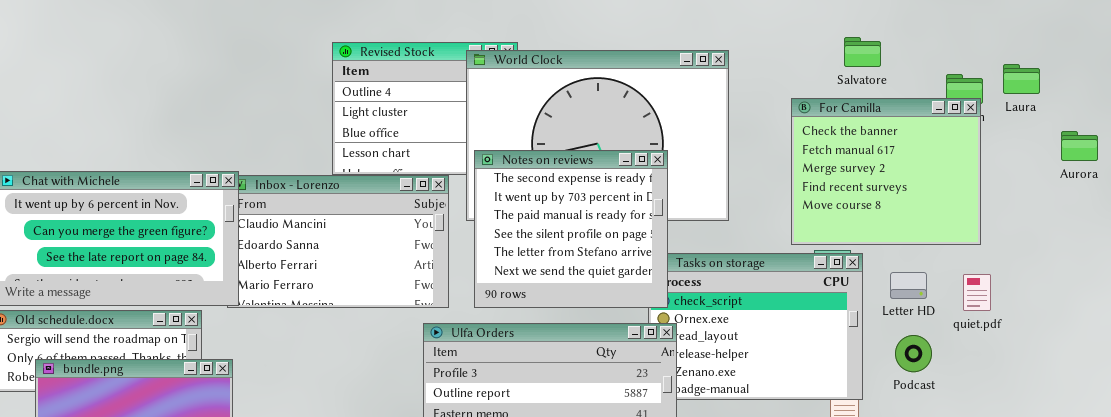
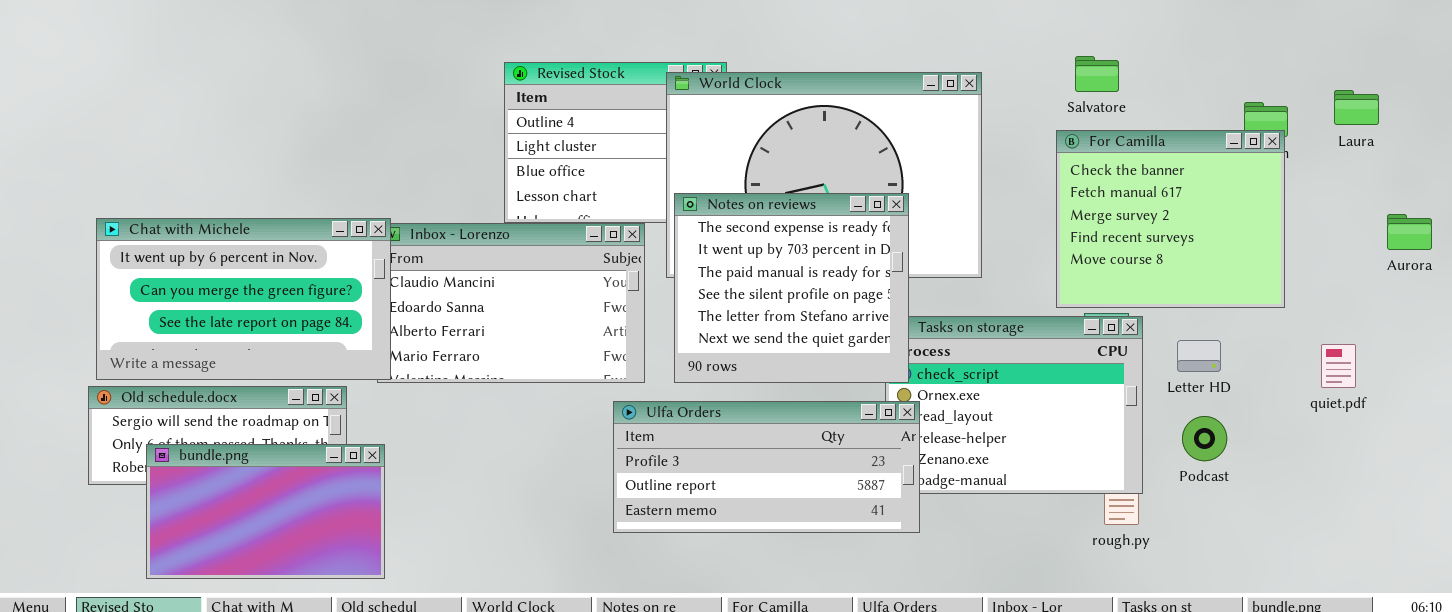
Salvatore: [844,37,881,67] -> [1075,56,1119,92], moved
Laura: [1003,64,1040,94] -> [1334,90,1379,125], moved
Aurora: [1061,131,1098,161] -> [1387,214,1432,250], moved
quiet.pdf: [963,274,991,311] -> [1321,344,1356,388], moved

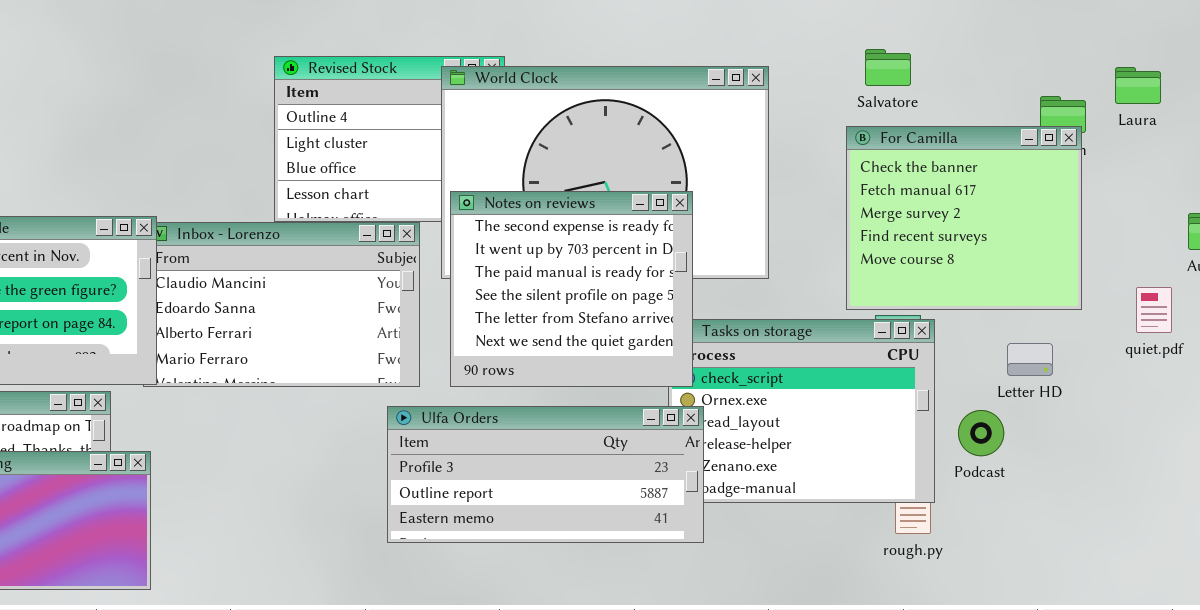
Laura: [1334,90,1379,125] -> [1115,67,1161,104], moved
Letter HD: [1177,340,1221,372] -> [1007,343,1053,376], moved
quiet.pdf: [1321,344,1356,388] -> [1136,287,1172,333], moved
Podcast: [1182,416,1227,461] -> [958,410,1004,456], moved

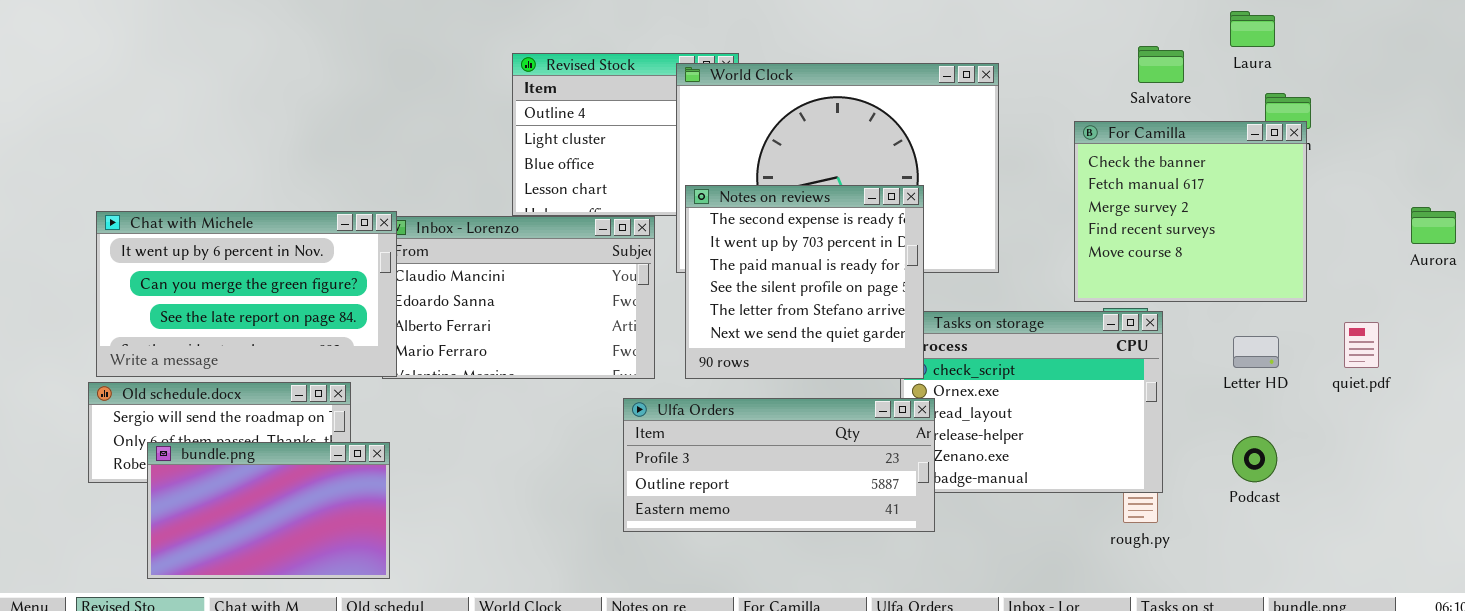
Salvatore: [865,49,911,86] -> [1138,46,1184,83], moved
Laura: [1115,67,1161,104] -> [1230,11,1275,47], moved
quiet.pdf: [1136,287,1172,333] -> [1344,322,1379,368], moved
Podcast: [958,410,1004,456] -> [1232,436,1277,482], moved

